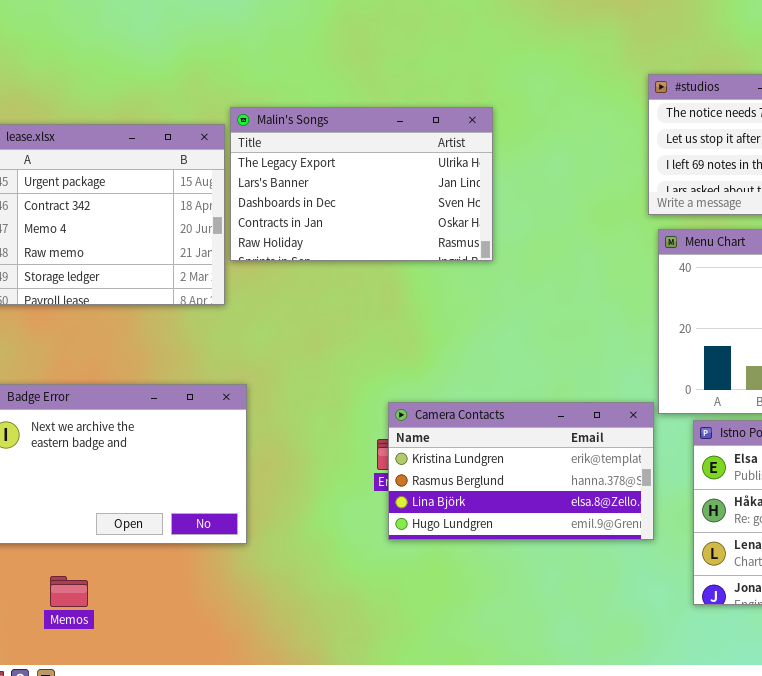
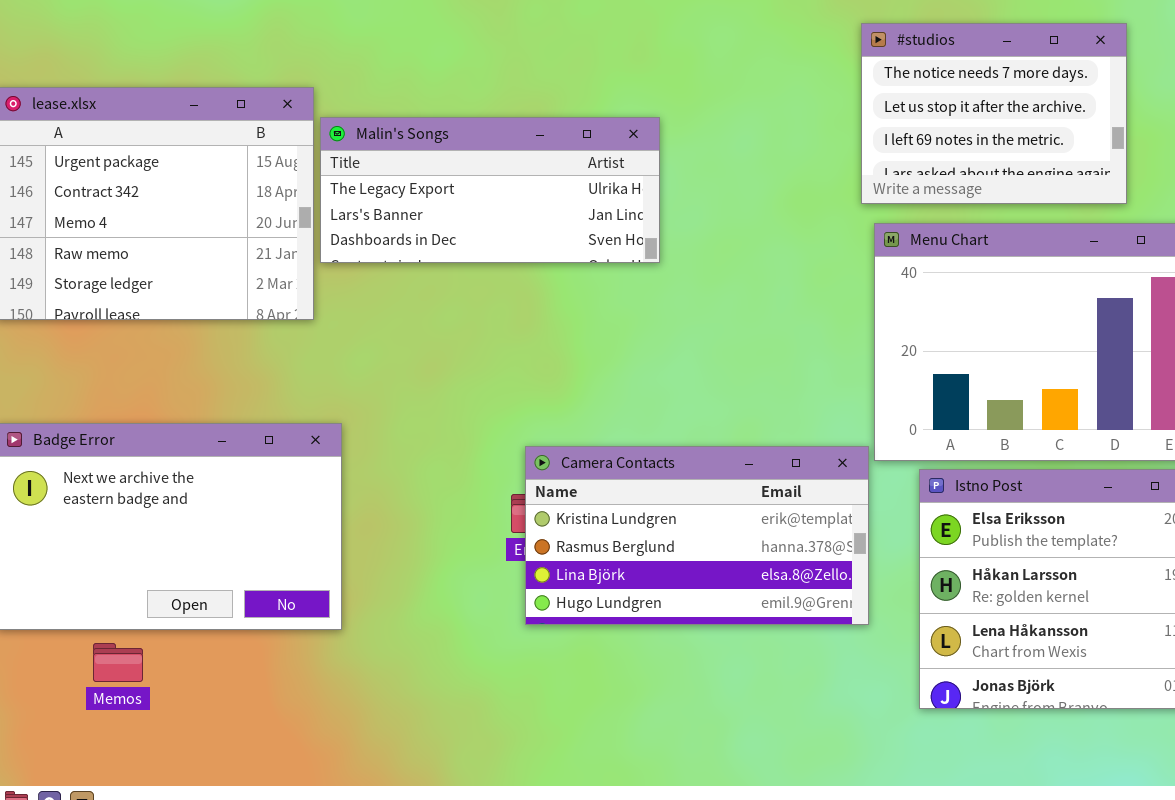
Malin's Songs: [230,107,493,261] -> [320,117,660,263], resized
Memos: [50,576,88,607] -> [93,643,143,682], moved

